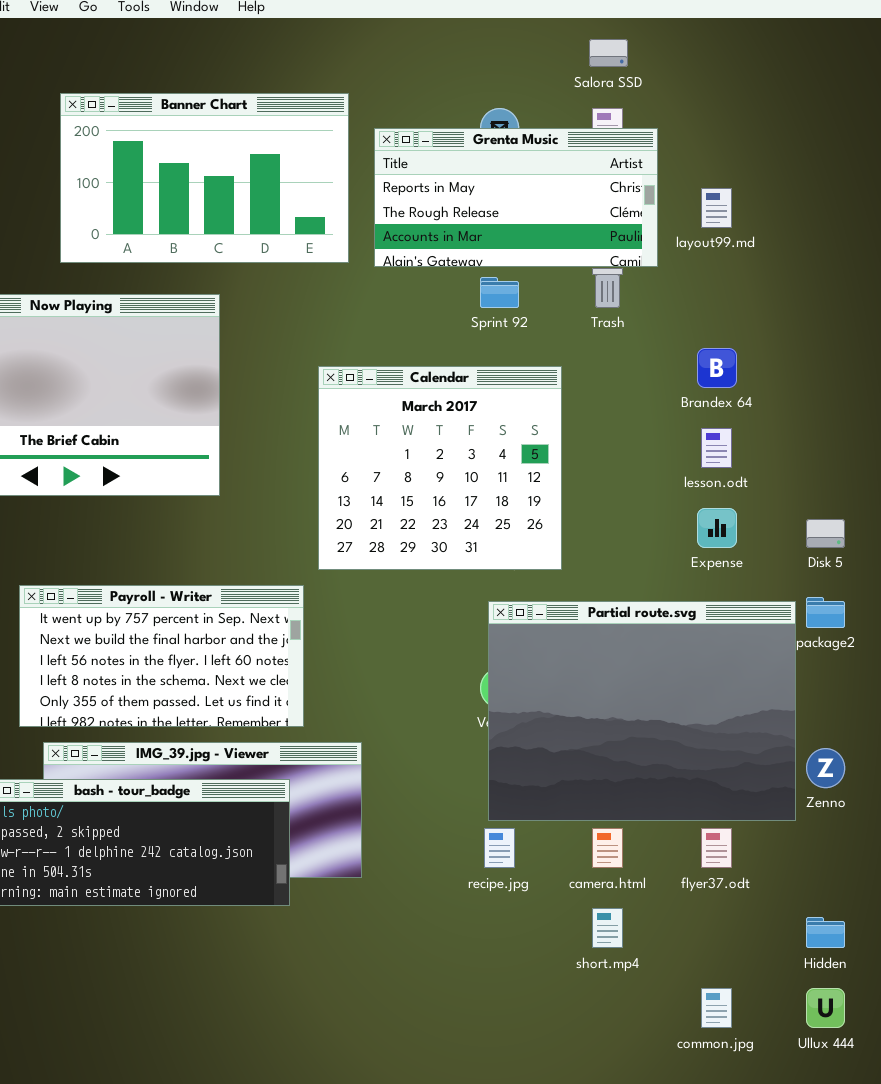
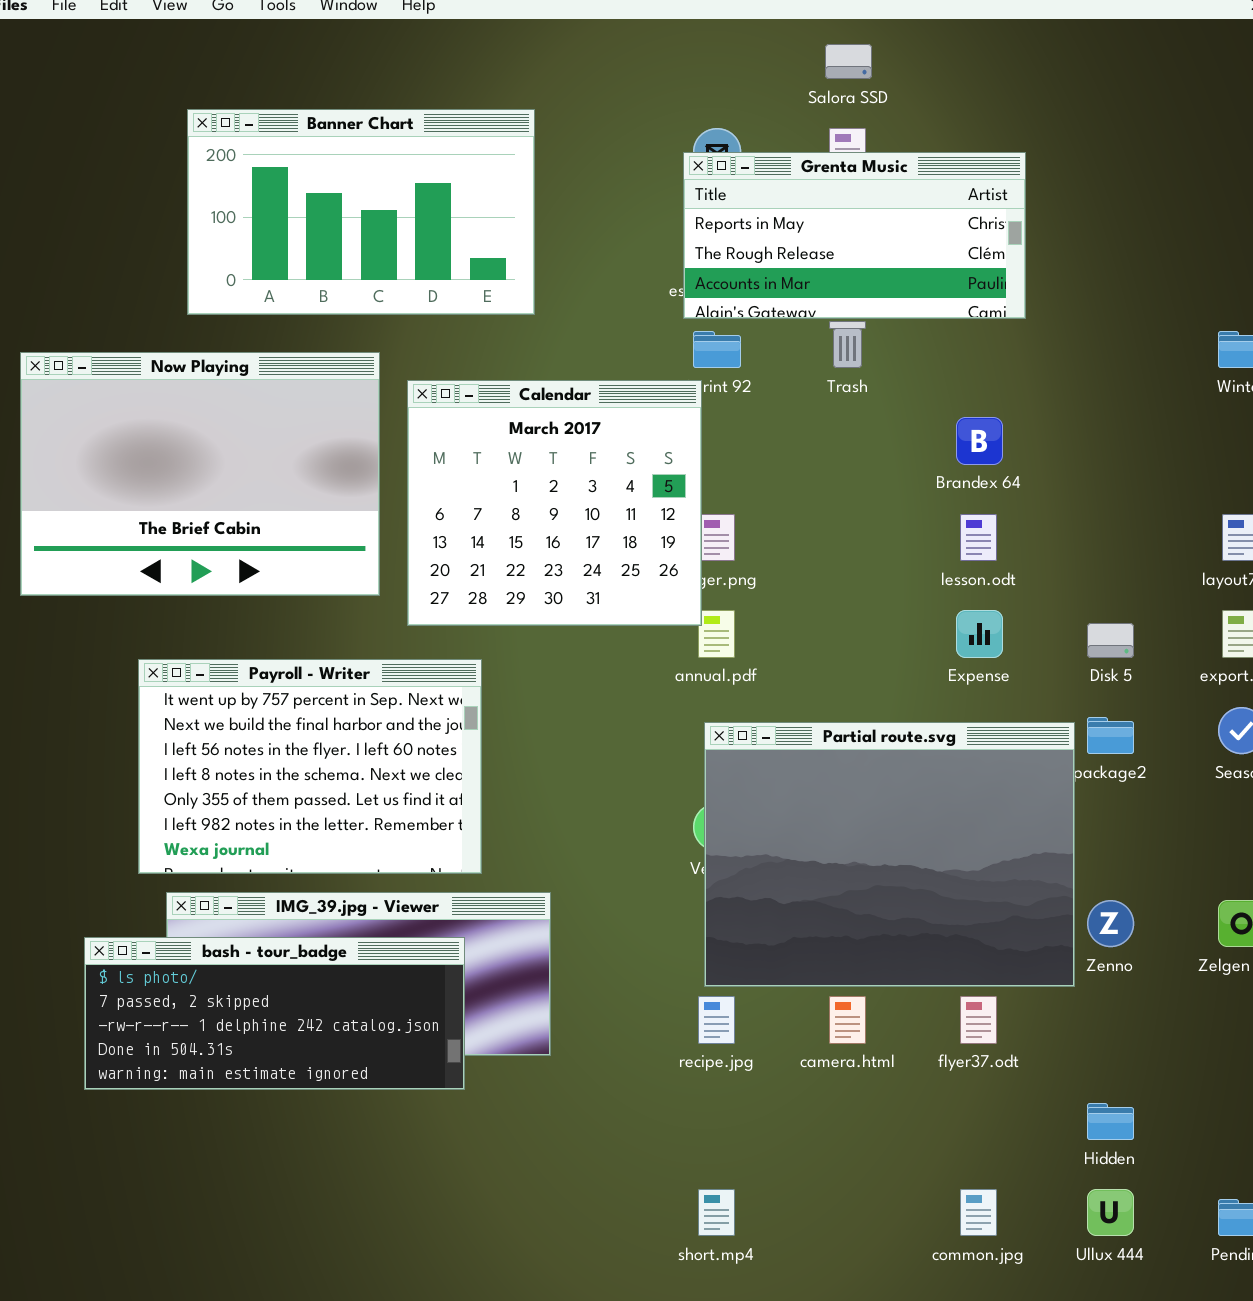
Grenta Music: [374,128,658,267] -> [683,152,1026,319], moved
Calendar: [318,366,562,570] -> [407,380,702,626], moved
Payroll - Writer: [19,585,304,727] -> [138,659,482,874], resized
short.mp4: [592,908,623,948] -> [698,1189,735,1236], moved

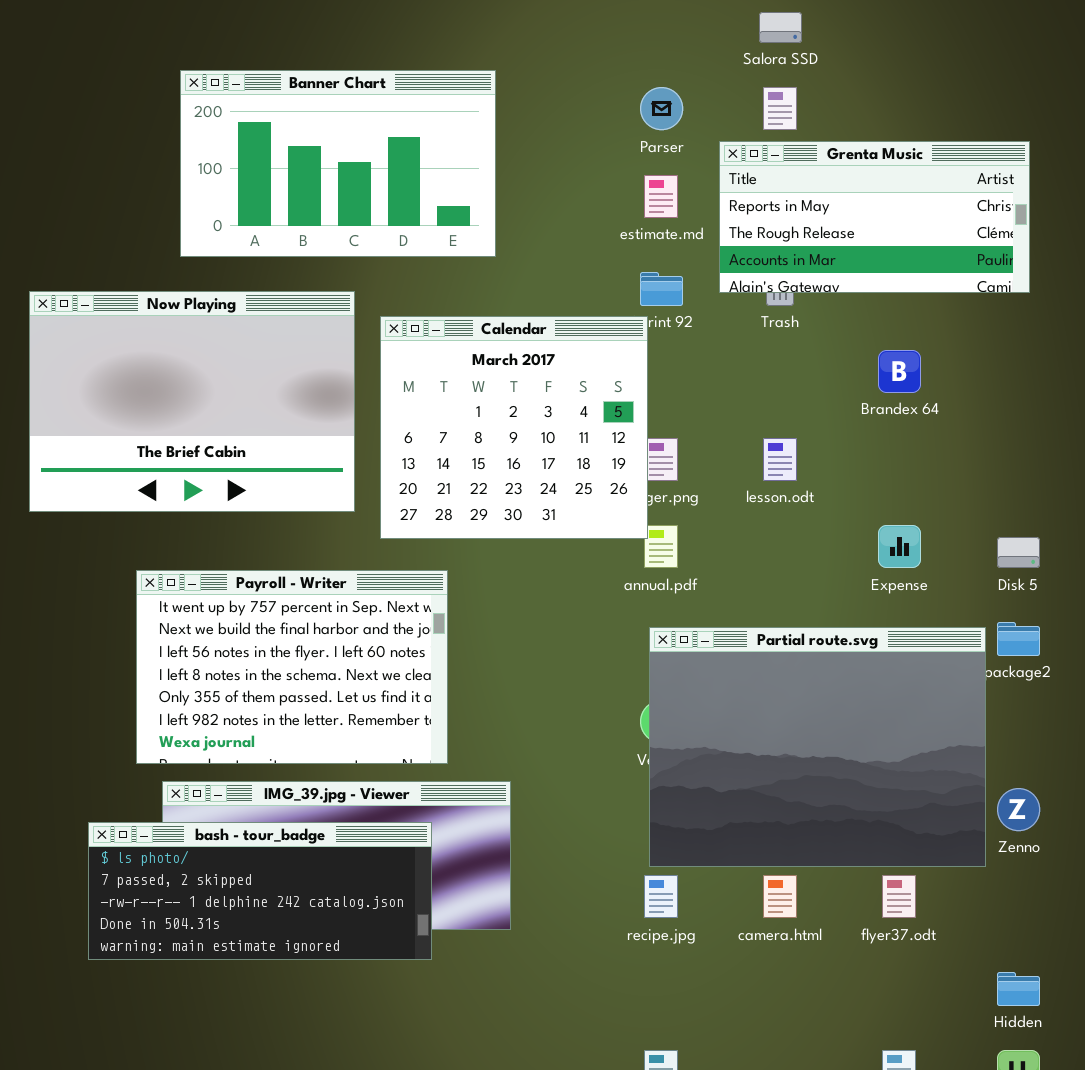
Grenta Music: [683,152,1026,319] -> [719,141,1030,293], moved
lesson.odt: [960,514,997,561] -> [763,438,797,481], moved

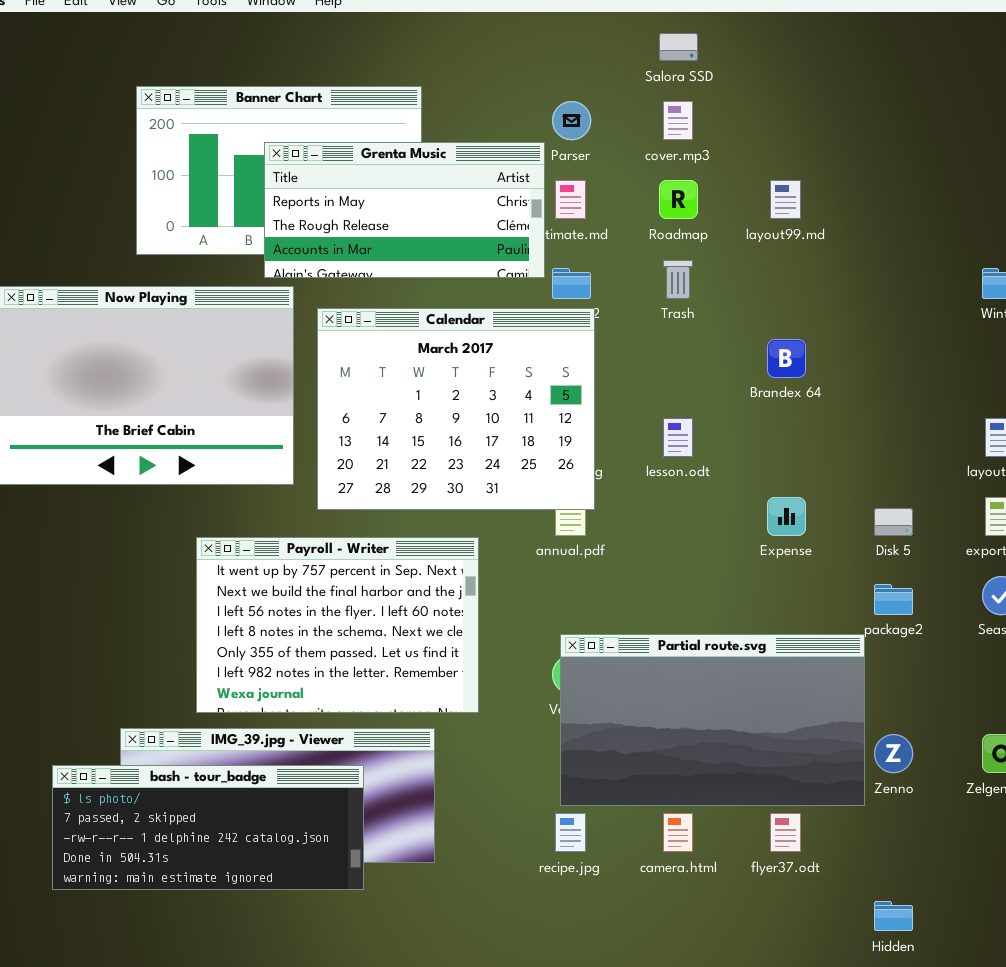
Grenta Music: [719,141,1030,293] -> [264,142,545,278], moved
Calendar: [380,316,648,539] -> [317,308,595,510], resized
Payroll - Writer: [136,570,448,764] -> [196,537,479,713], moved
Partial route.svg: [649,627,986,867] -> [560,634,865,806], resized

